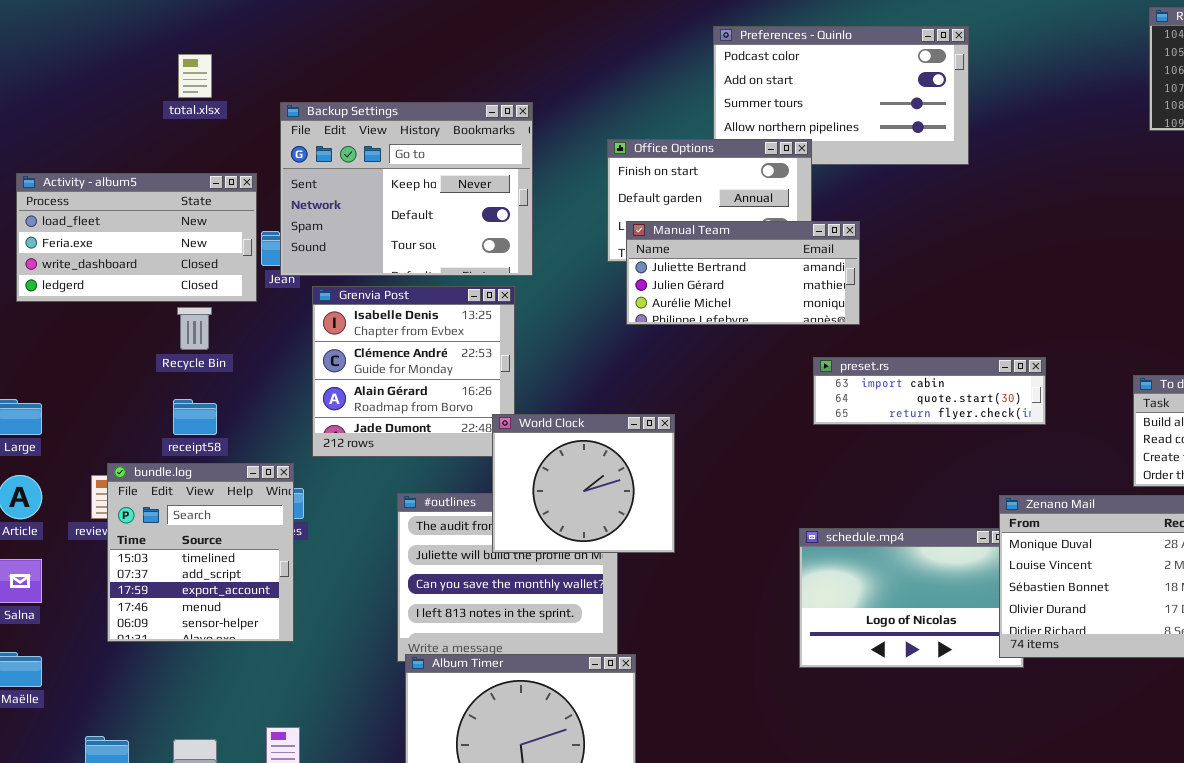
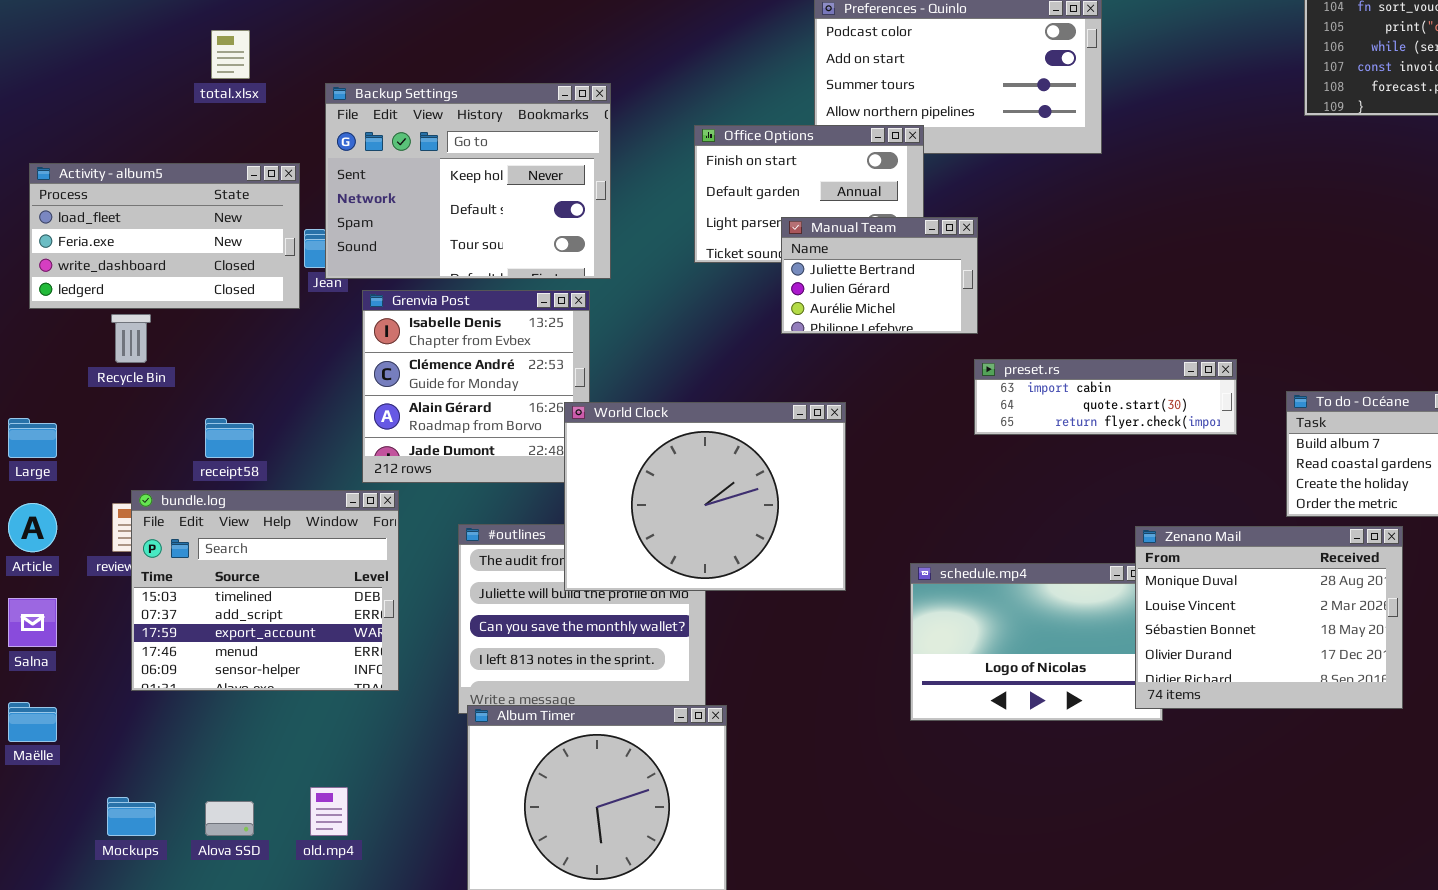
Manual Team: [626,221,860,325] -> [781,217,978,334], resized
Recycle Bin: [177,307,212,350] -> [111,314,151,363], moved
preset.rs: [813,357,1046,425] -> [974,359,1237,435], moved
World Clock: [492,414,675,553] -> [564,402,846,591], resized
bundle.log: [107,463,294,642] -> [131,490,399,691], resized

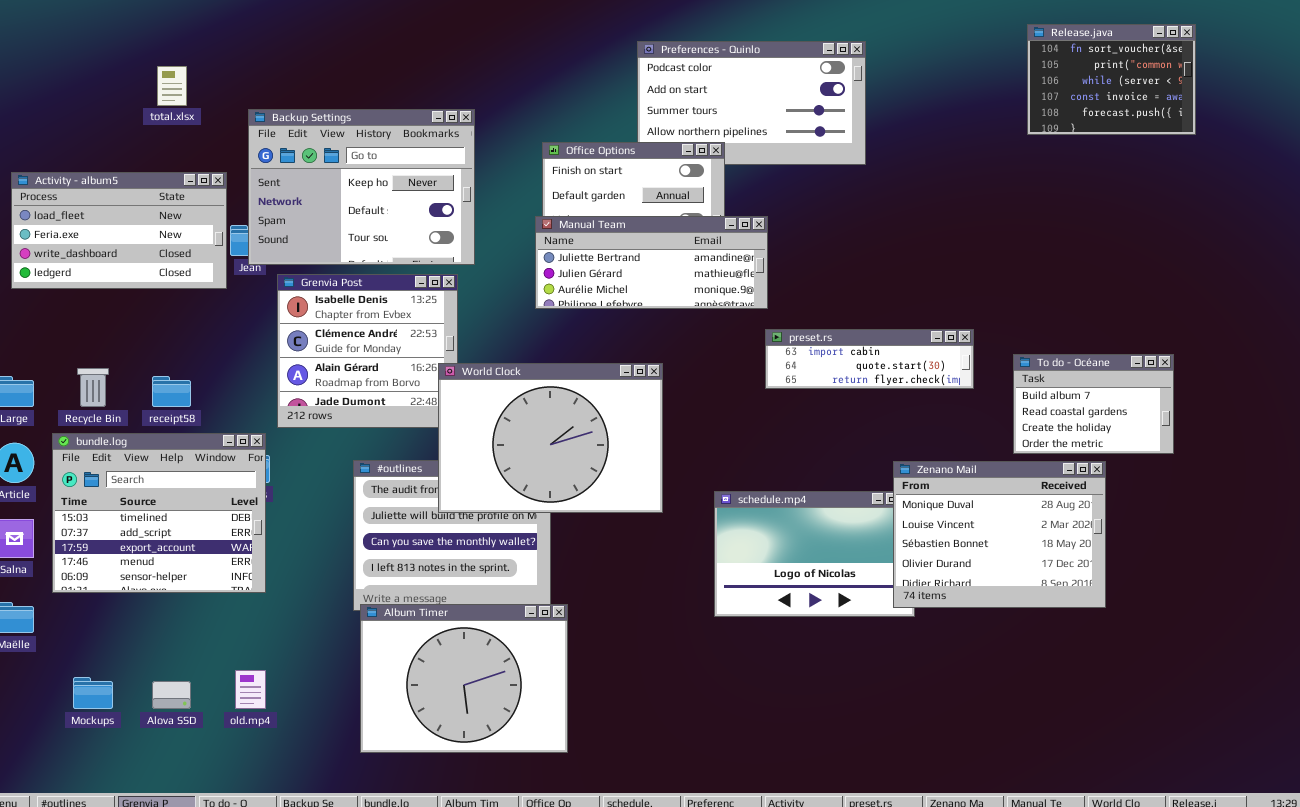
Manual Team: [781,217,978,334] -> [535,216,768,309], resized
Recycle Bin: [111,314,151,363] -> [77,368,109,407], moved
bundle.log: [131,490,399,691] -> [52,433,266,593], moved

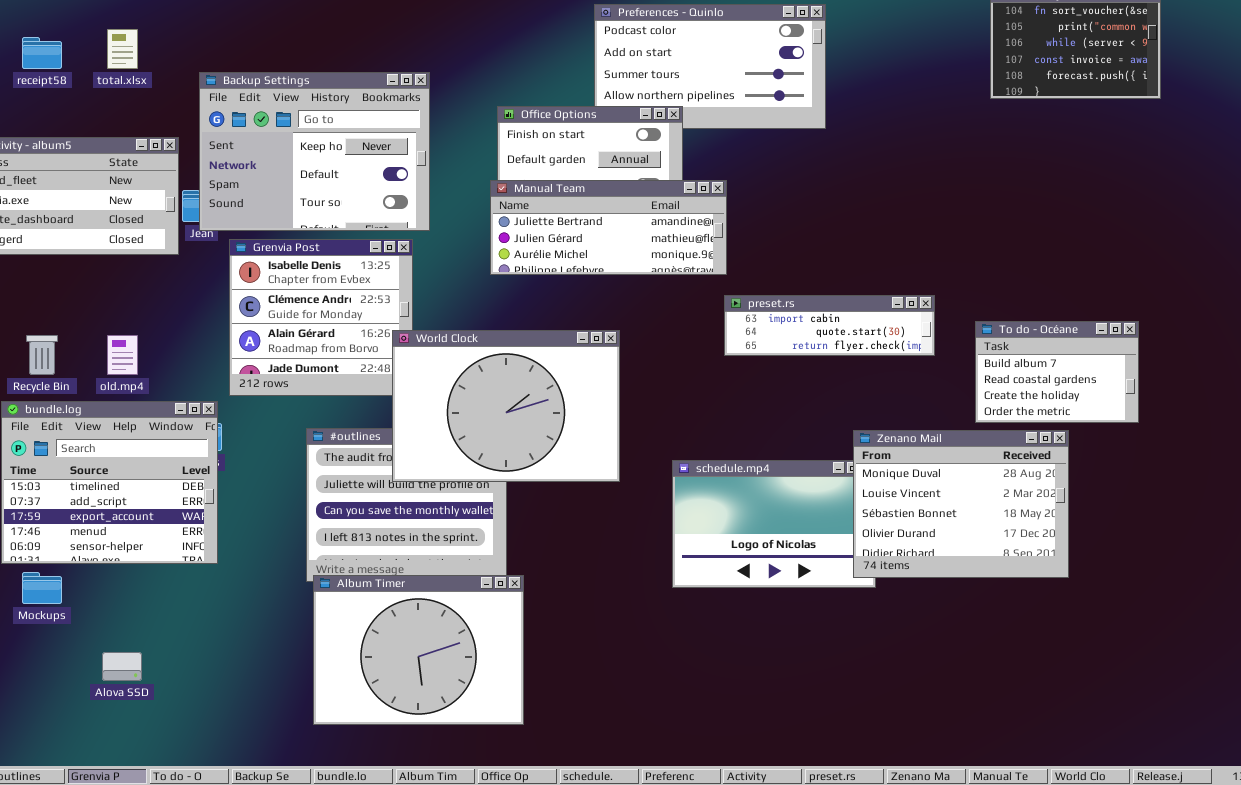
receipt58: [152,376,191,407] -> [22,37,62,69], moved
old.mp4: [235,670,266,709] -> [107,335,138,375], moved
Mockups: [73,677,113,709] -> [22,572,62,604], moved

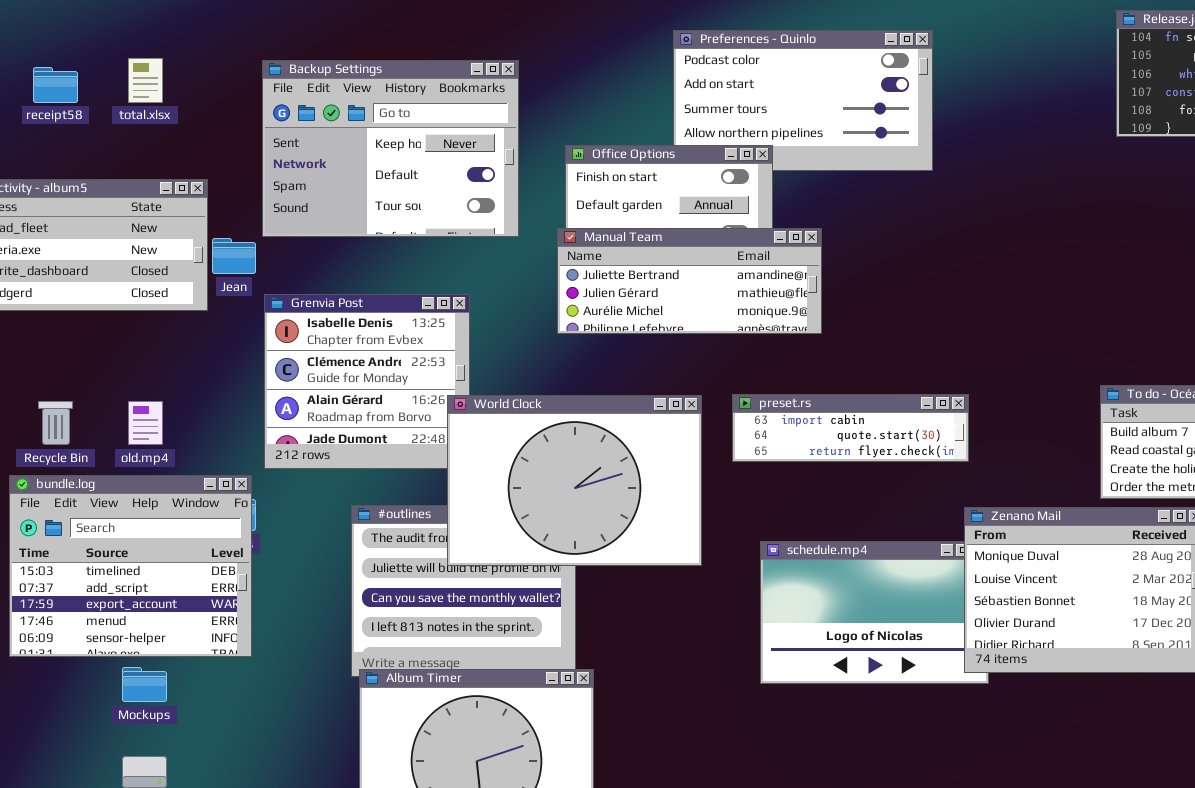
Backup Settings: [199,72,430,231] -> [262,60,519,237], moved
preset.rs: [724,295,935,356] -> [732,394,969,462], moved
Mockups: [22,572,62,604] -> [122,667,167,702], moved

